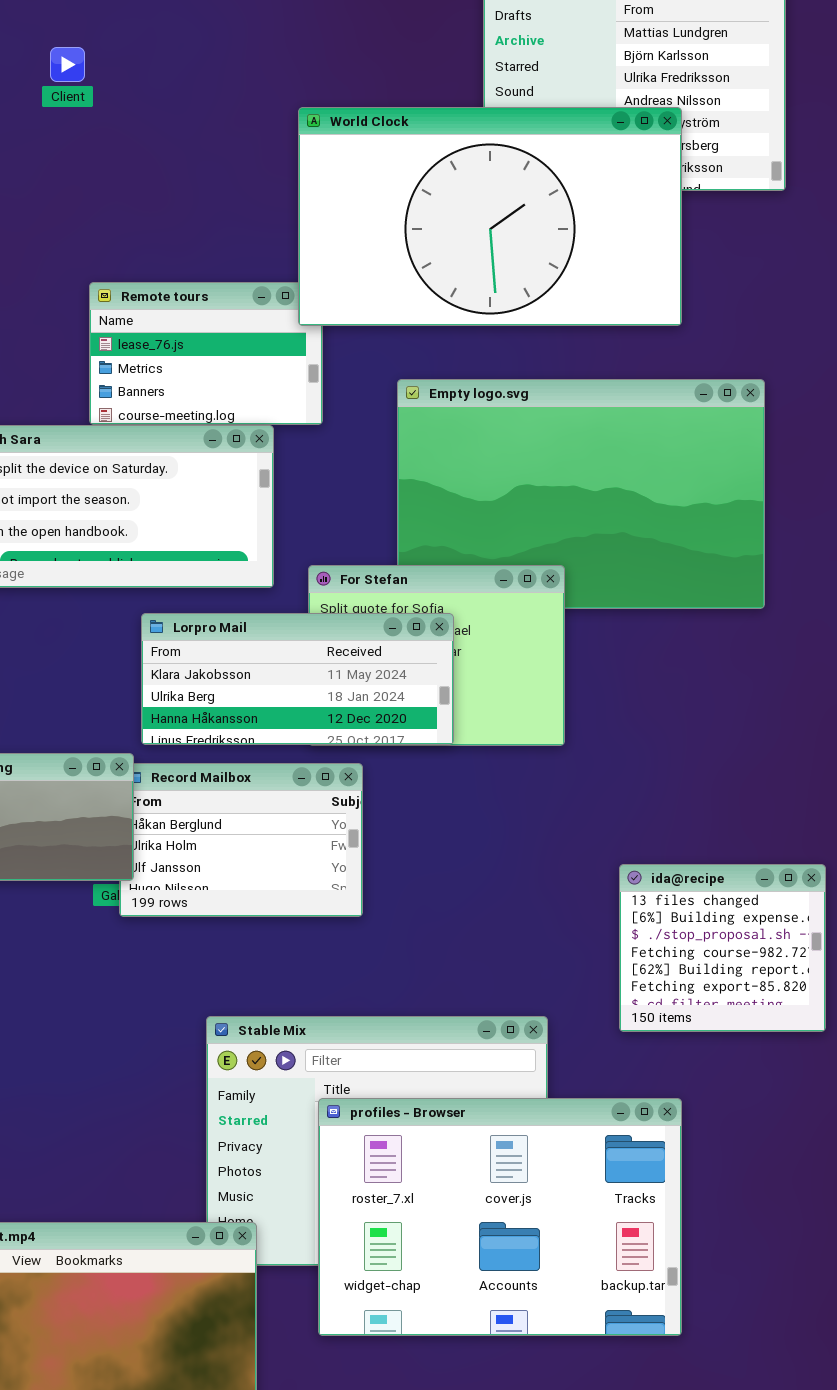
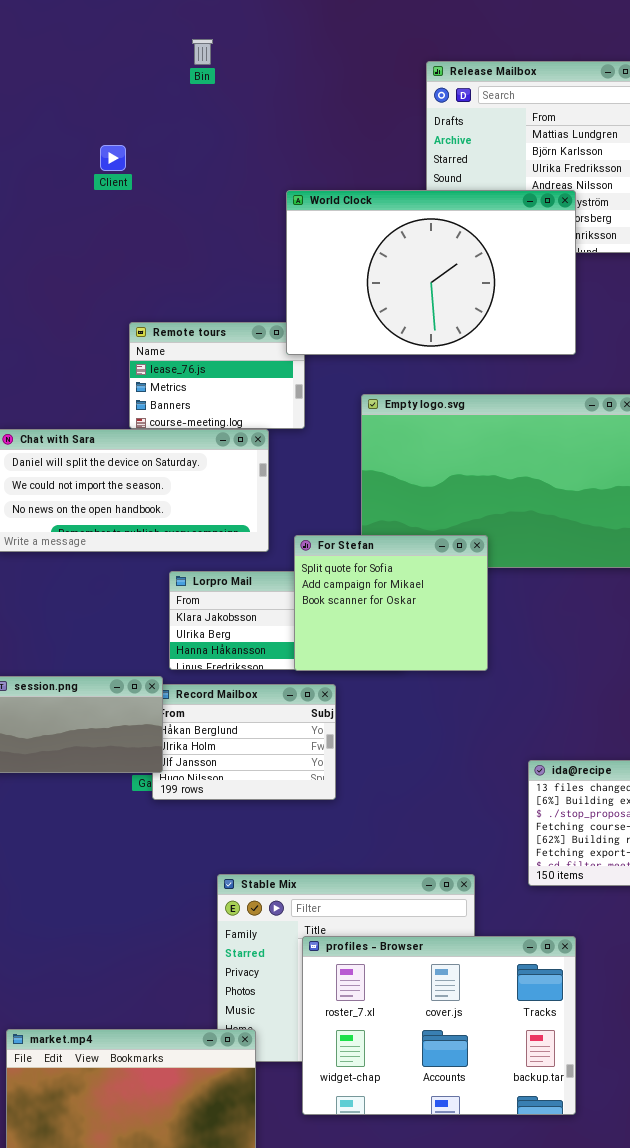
For Stefan: [308,565,565,746] -> [294,535,488,671], raised

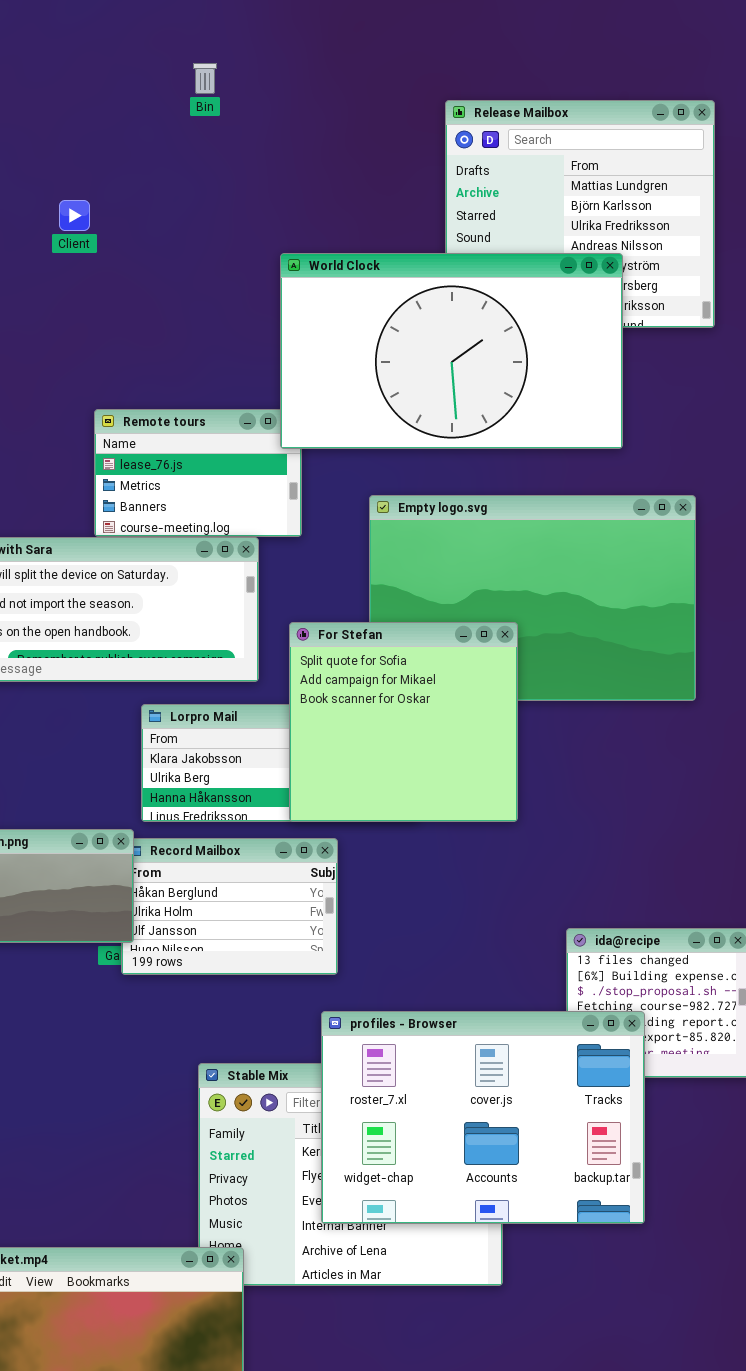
Bin: [192,39,213,65] -> [193,63,217,94], moved
For Stefan: [294,535,488,671] -> [289,622,518,822], resized
profiles - Browser: [302,936,576,1115] -> [321,1011,645,1224], moved

